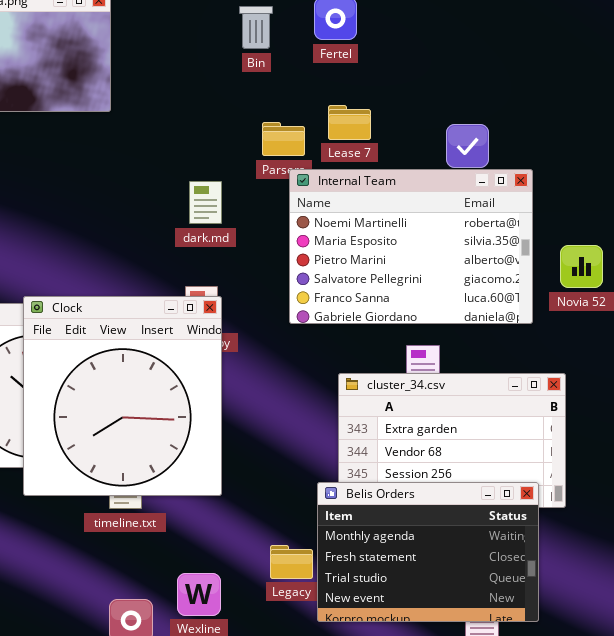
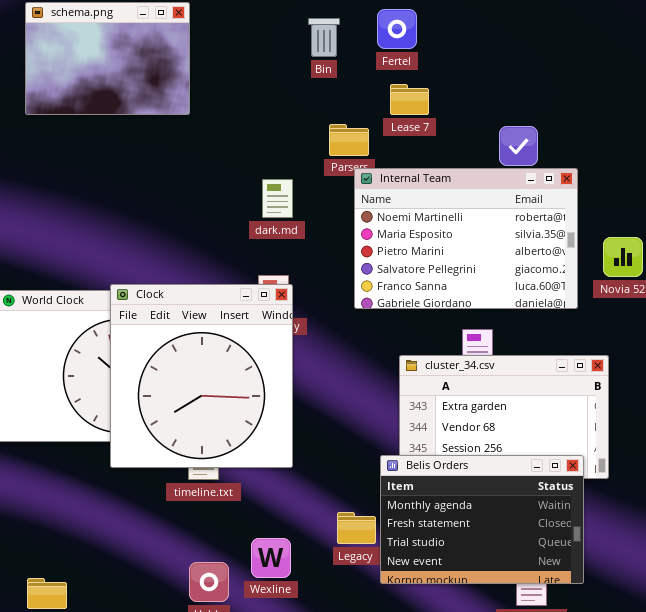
Lease 7: [328,105,371,140] -> [390,84,429,115], moved

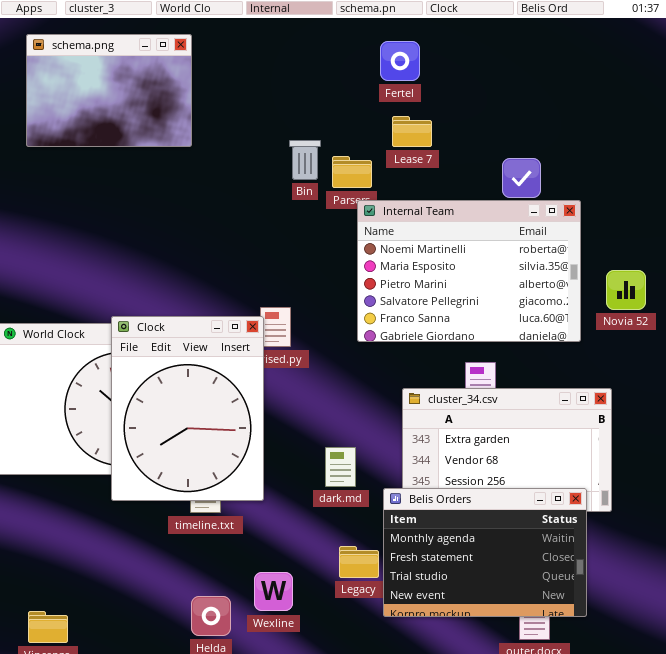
Bin: [308,18,340,57] -> [289,140,321,180], moved
dark.md: [262,179,293,218] -> [325,447,356,487], moved
Clock: [110,284,293,468] -> [111,316,264,501], resized

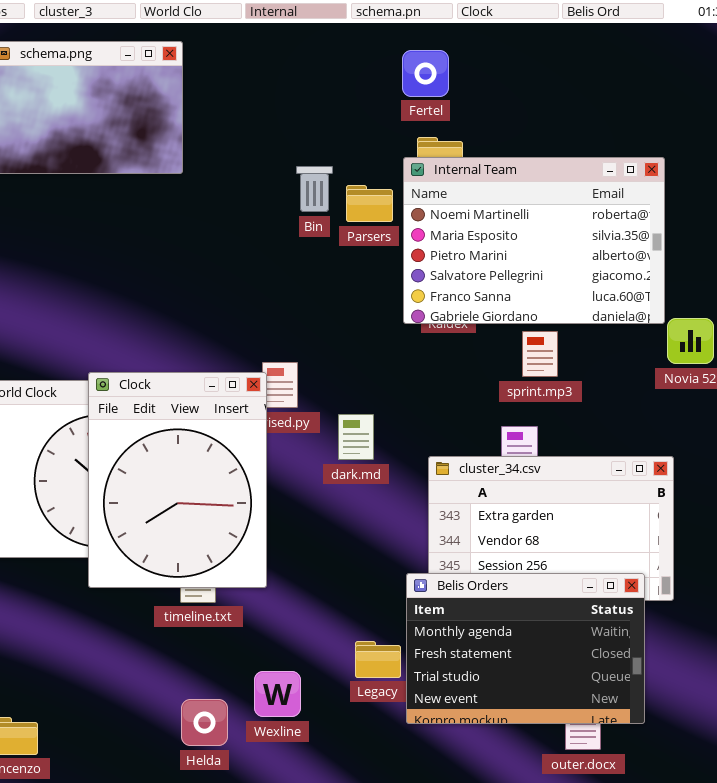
Internal Team: [357,200,581,342] -> [403,157,665,324], moved
dark.md: [325,447,356,487] -> [338,414,374,460], moved

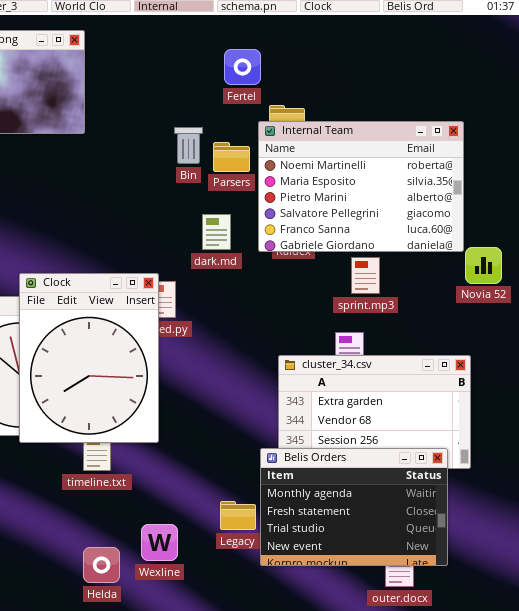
Fertel: [402,50,449,97] -> [224,49,261,85], moved
Clock: [88,372,267,588] -> [19,273,159,443], moved
dark.md: [338,414,374,460] -> [202,214,231,250], moved

